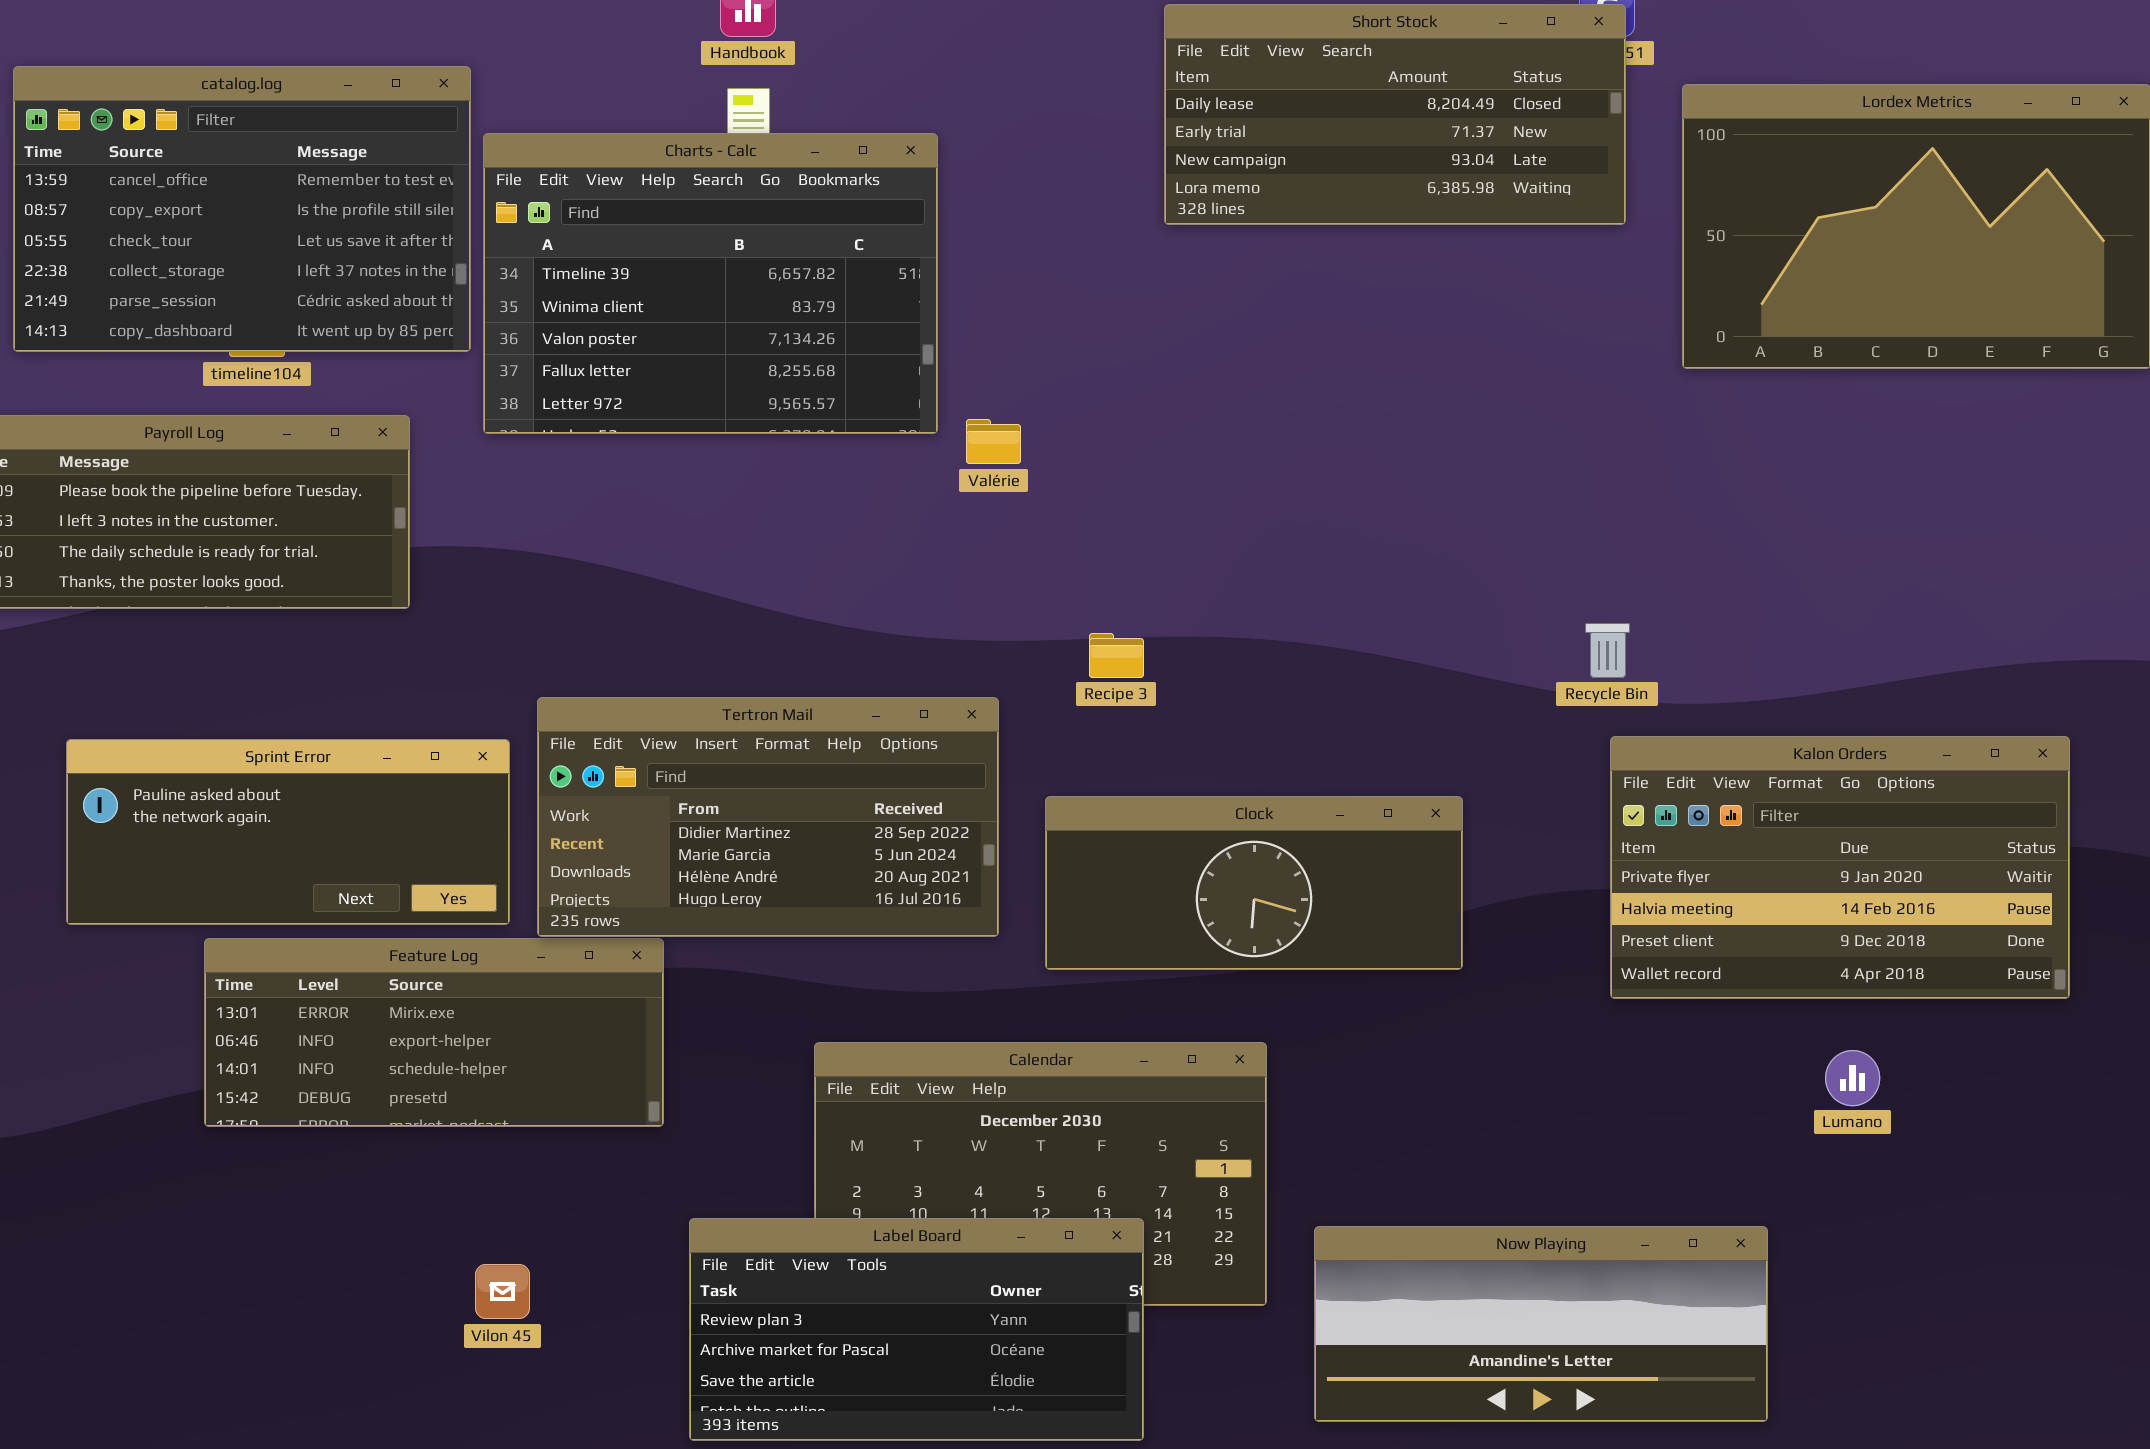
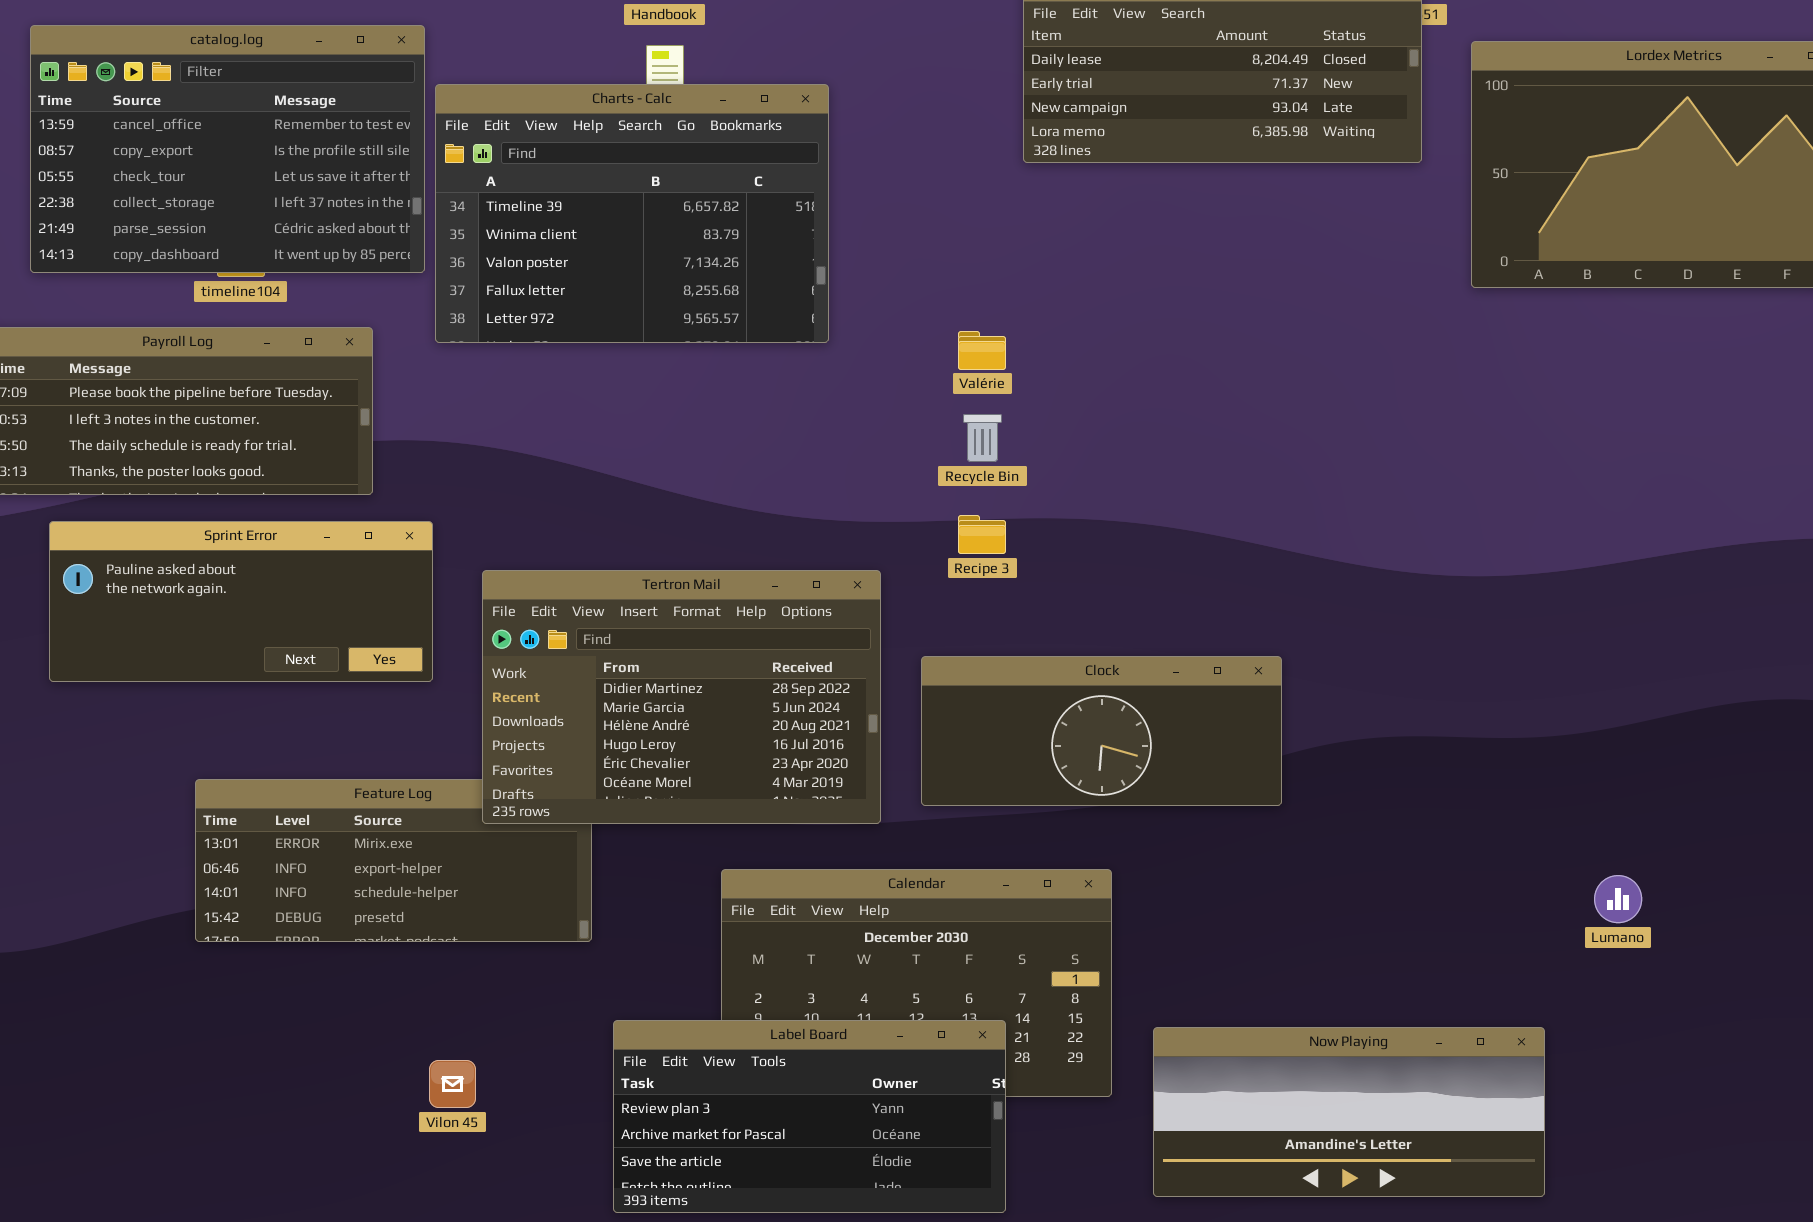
Valérie: [966,419,1021,464] -> [958,331,1006,370], moved
Recycle Bin: [1585,623,1630,678] -> [963,414,1002,462], moved
Tertron Mail: [537,697,999,937] -> [482,570,881,824], resized
Kalon Orders: [1610,736,2070,999] -> none, closed
Sprint Error: [66,739,510,925] -> [49,521,433,682], moved

